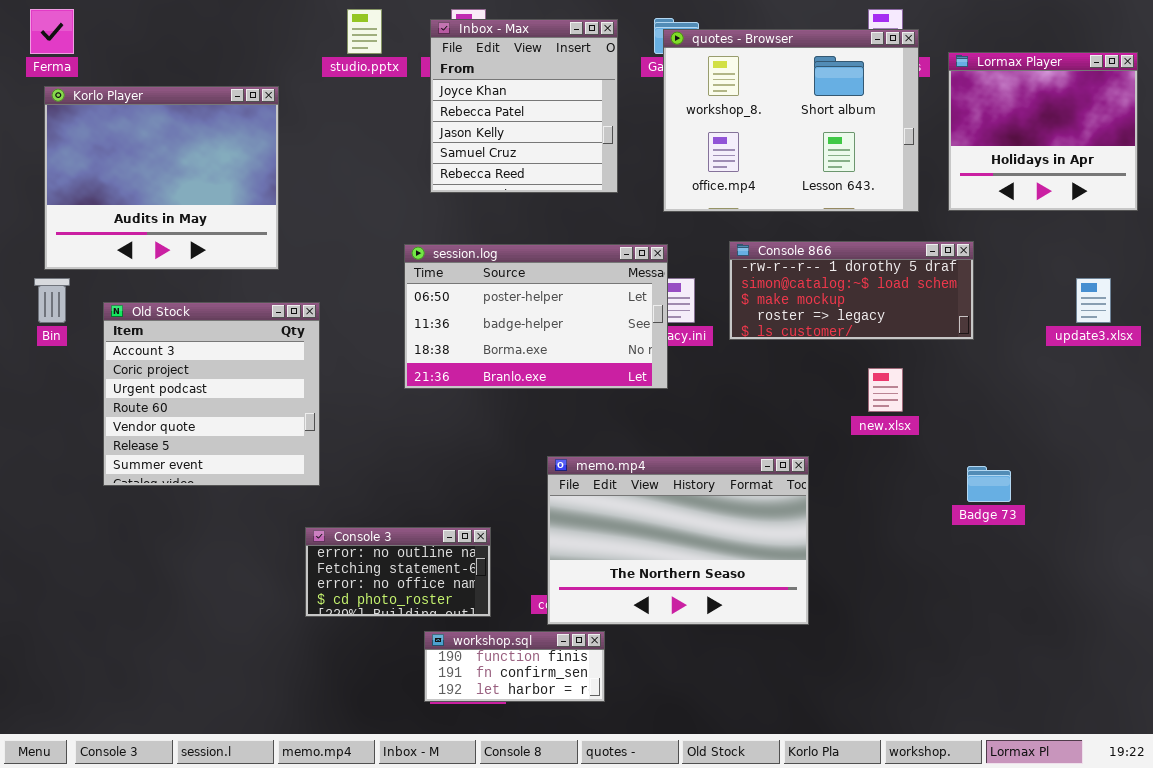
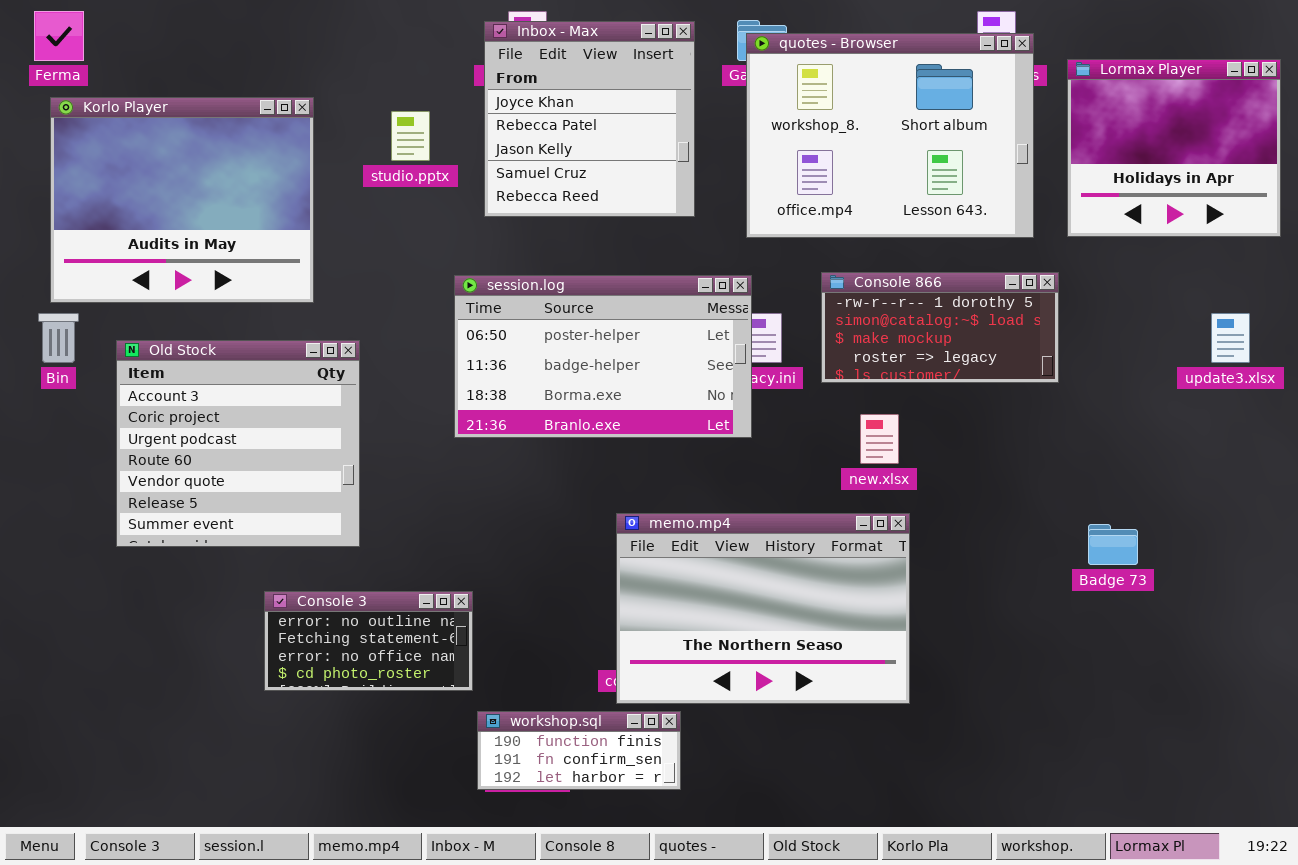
studio.pptx: [347,9,382,54] -> [391,111,430,161], moved
Console 866: [729,241,974,340] -> [821,272,1059,383], resized
new.xlsx: [868,368,903,412] -> [860,414,899,464], moved
Console 3: [305,527,491,617] -> [264,591,473,691], moved

